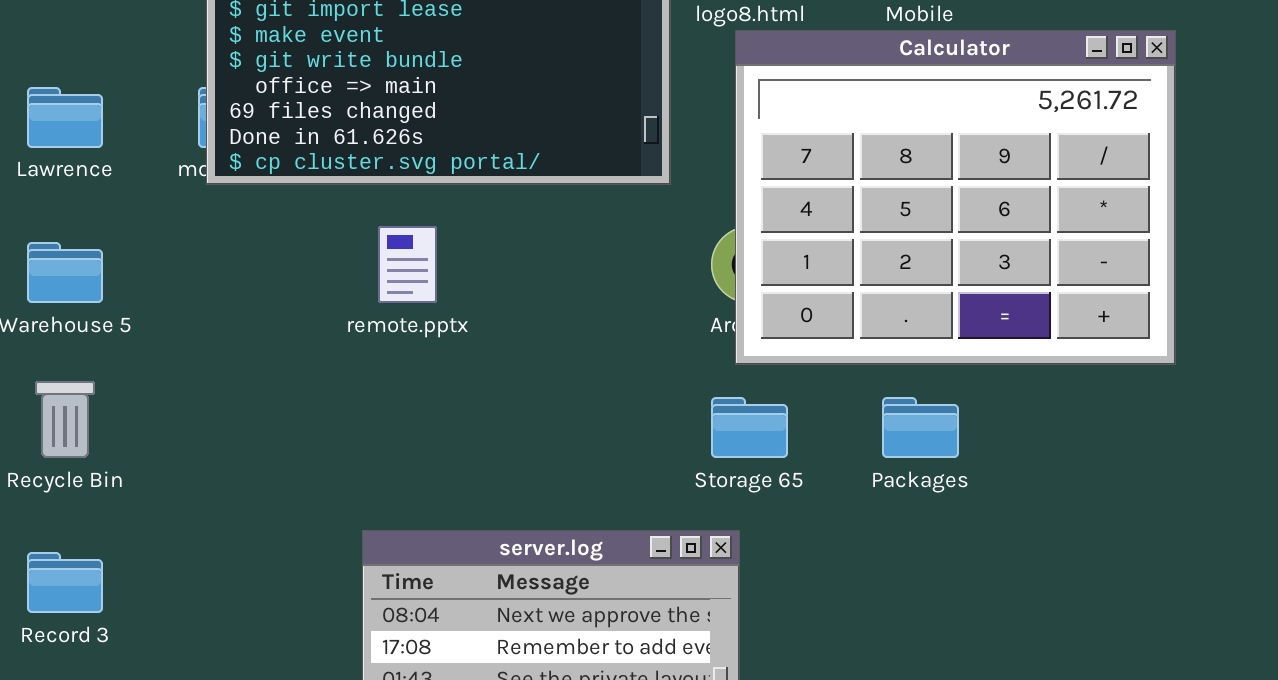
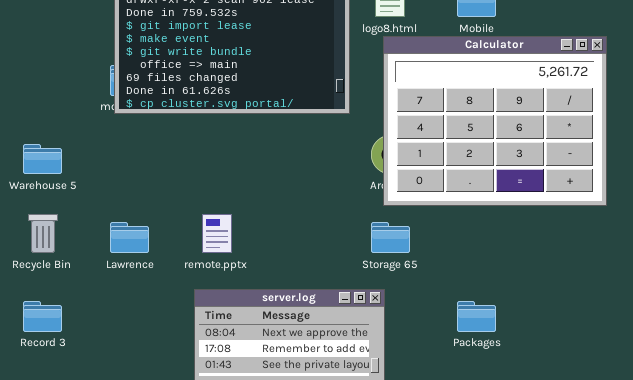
Lawrence: [27,87,103,148] -> [110,222,149,253], moved
remote.pptx: [378,226,437,303] -> [202,214,232,253], moved
Packages: [882,397,959,458] -> [457,301,496,332], moved

